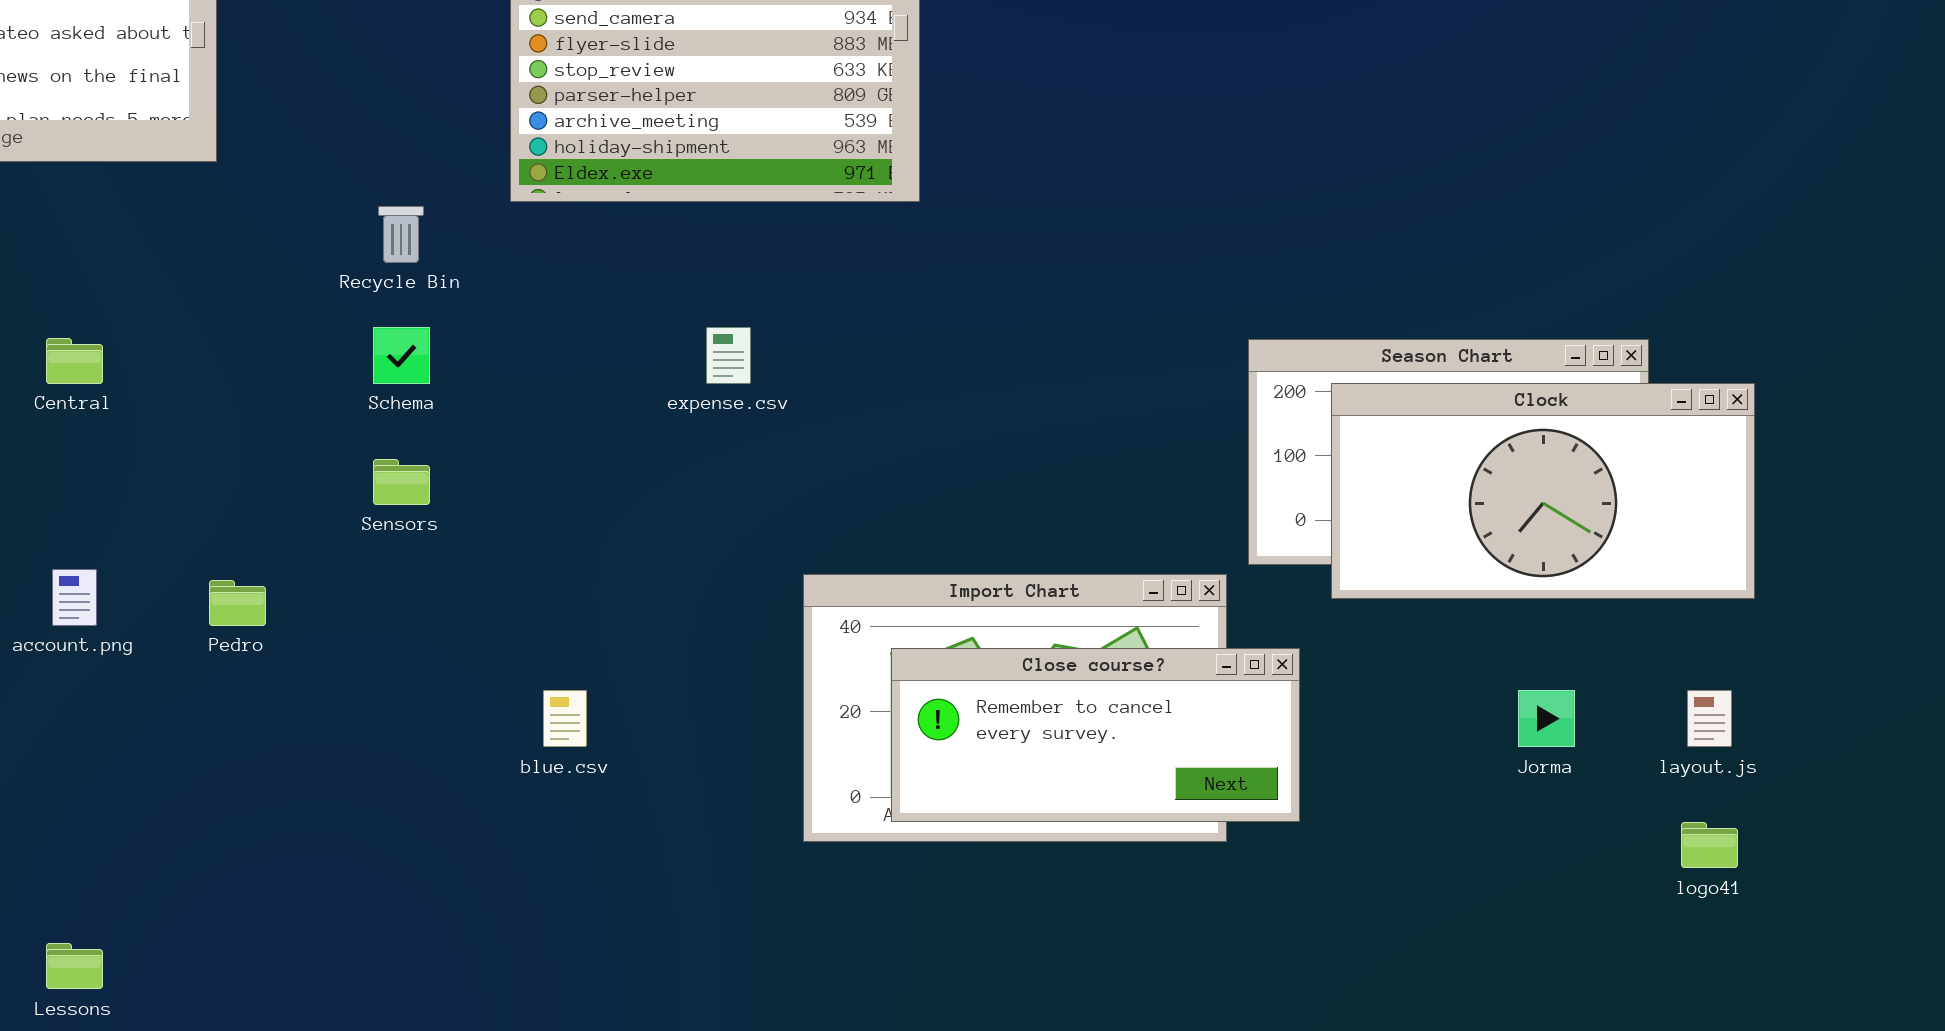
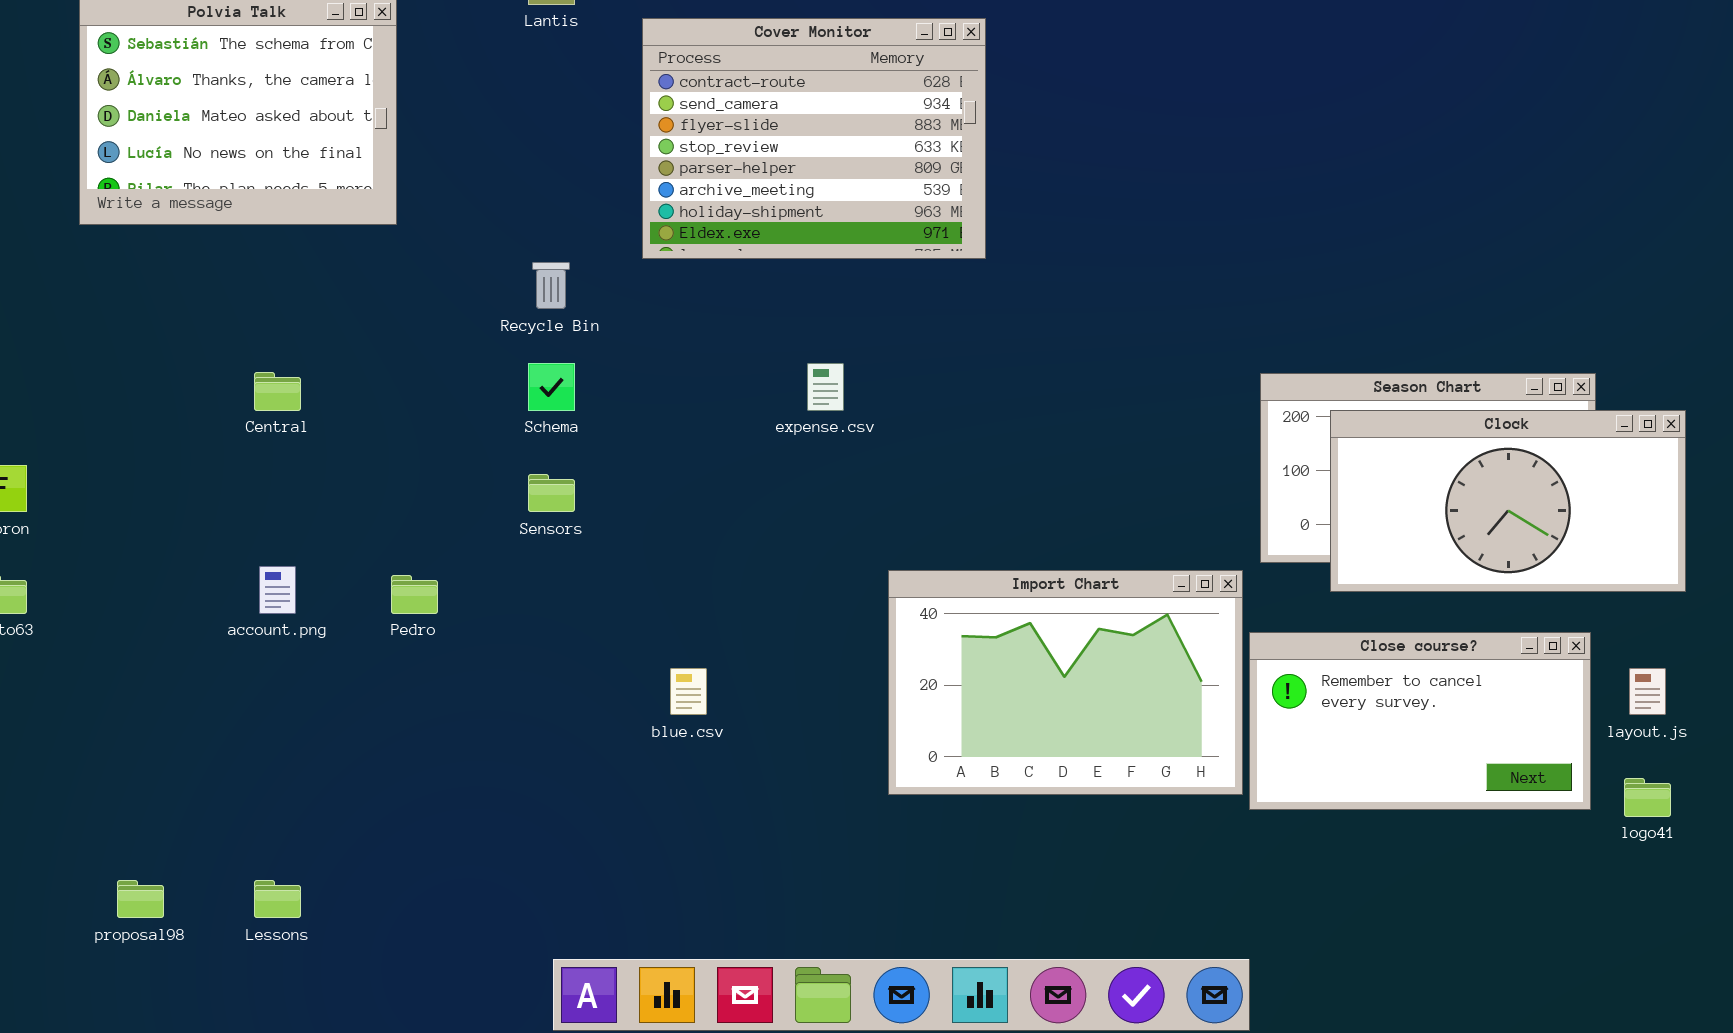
Close course?: [891,648,1300,822] -> [1249,632,1591,810], moved, resized

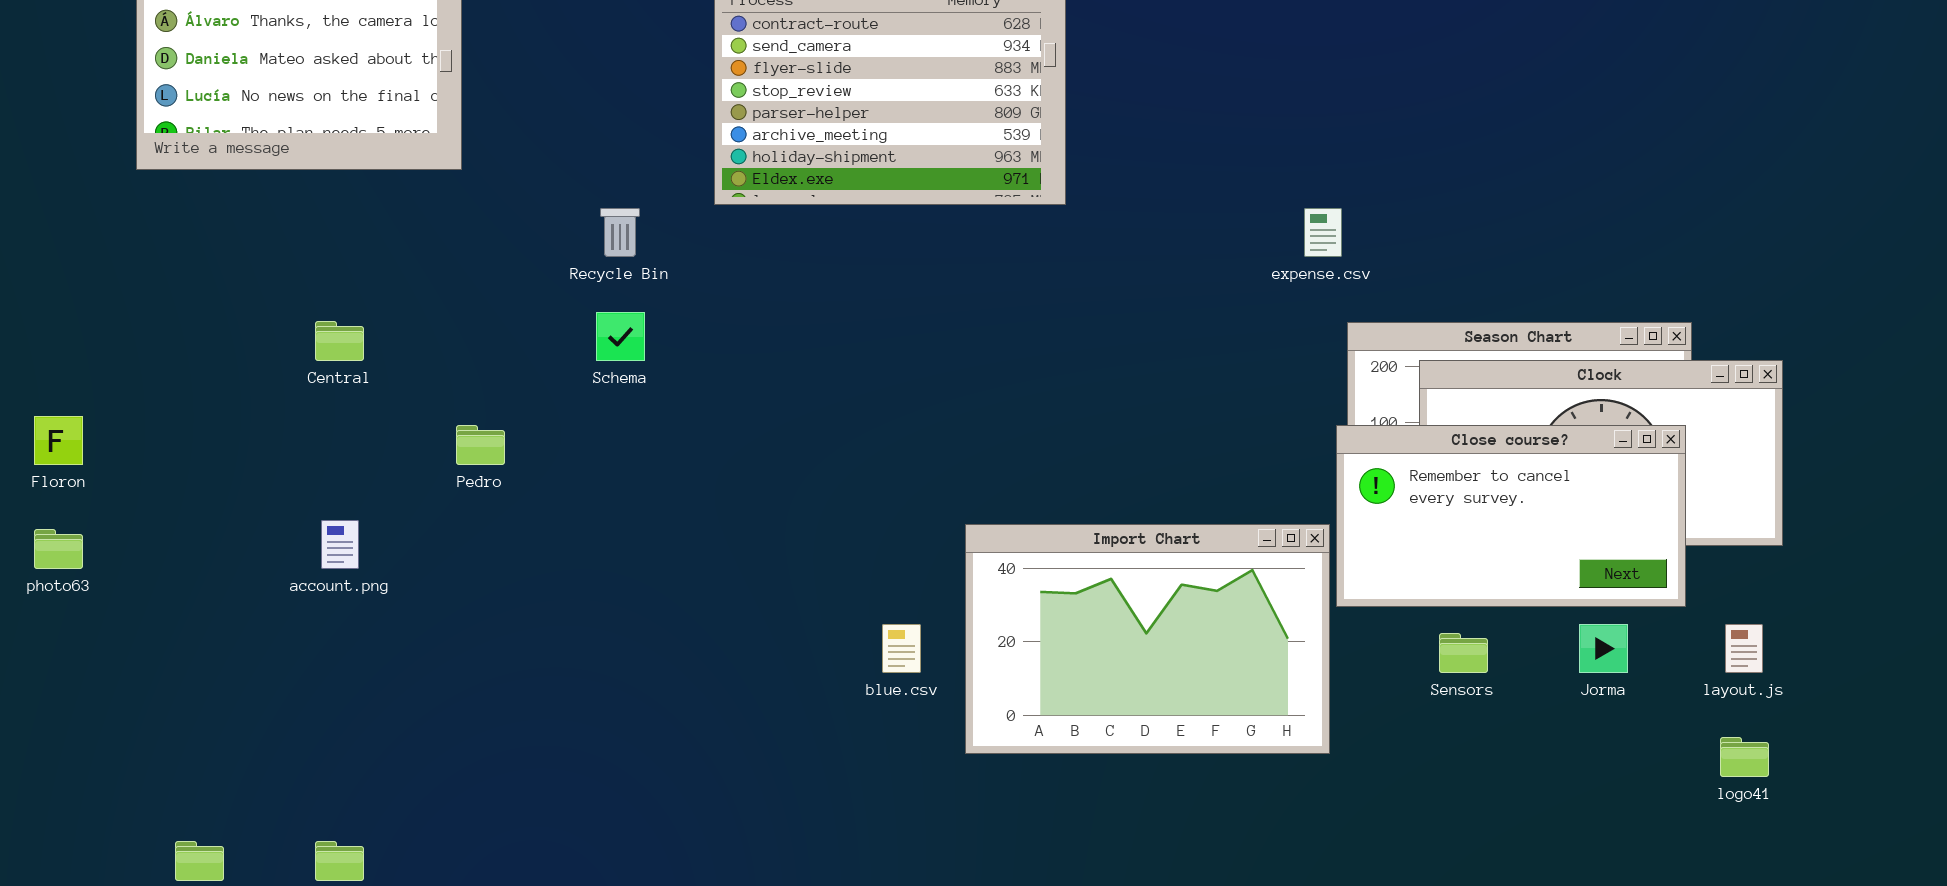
expense.csv: [807,363,844,411] -> [1304,208,1342,257], moved
Sensors: [528,474,575,512] -> [1439,633,1488,673], moved
Pedro: [391,575,438,614] -> [456,425,505,465], moved
Close course?: [1249,632,1591,810] -> [1336,425,1686,607], moved
blue.csv: [670,668,707,715] -> [882,624,921,673], moved

